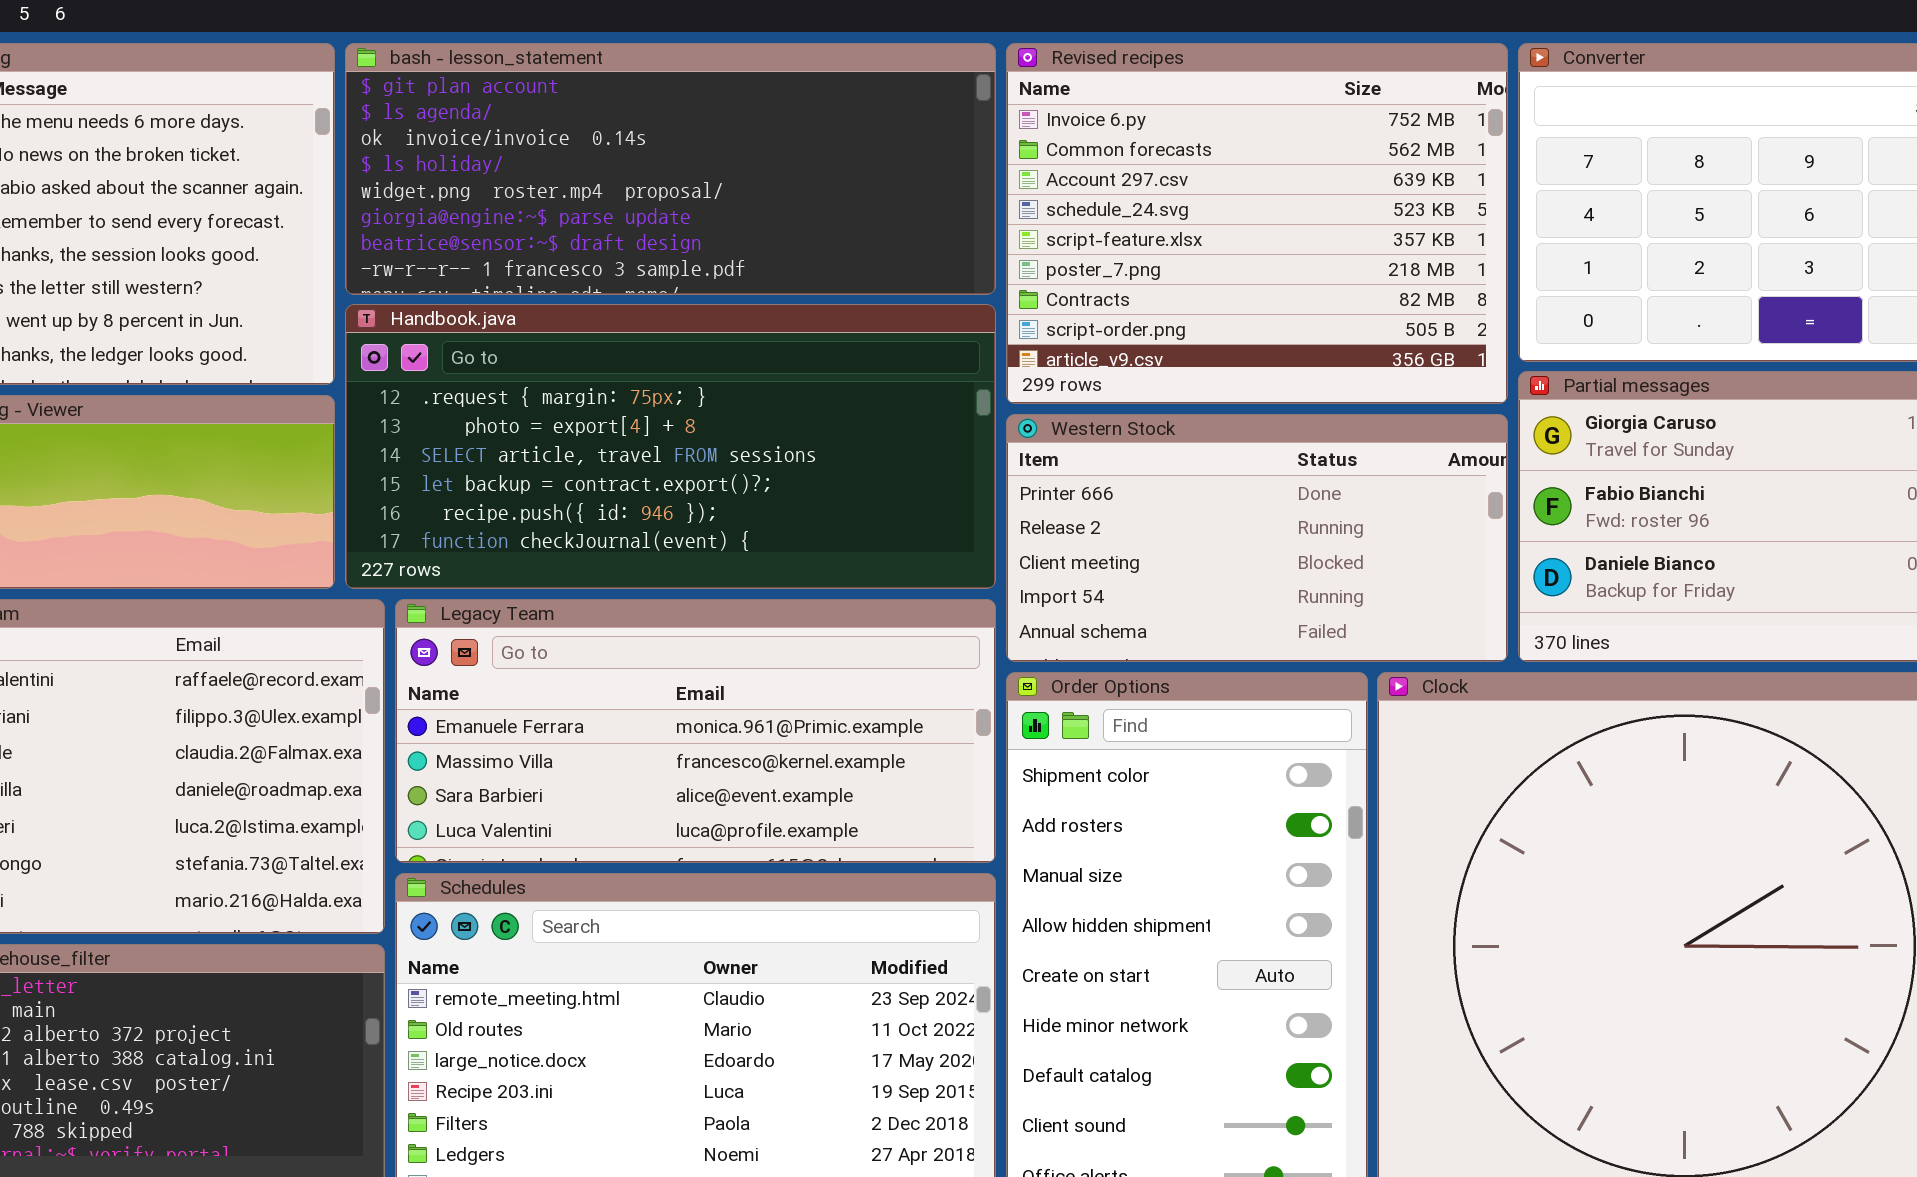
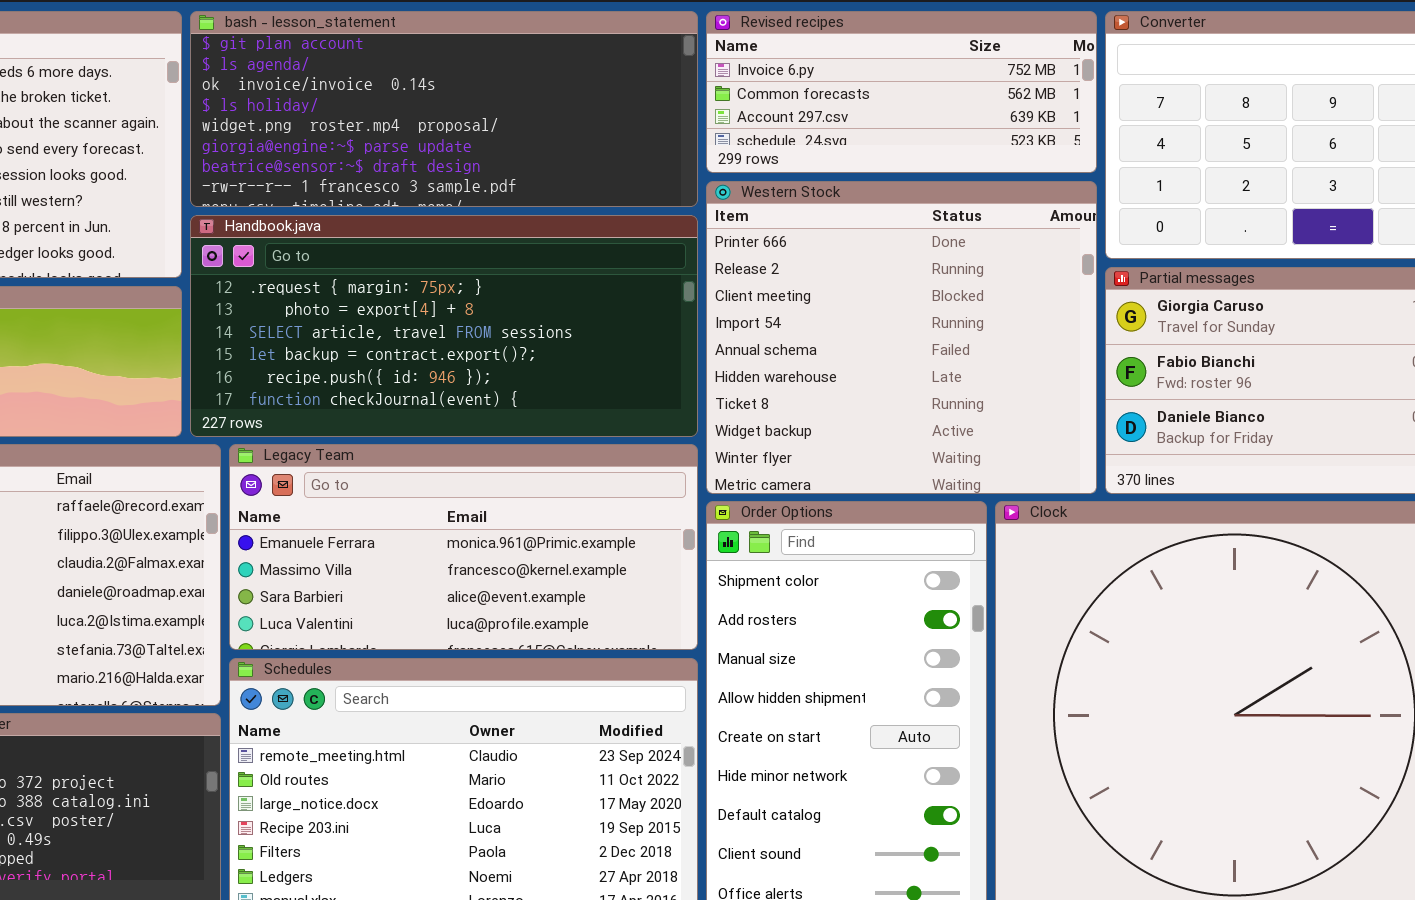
Revised recipes: [1006,43,1508,404] -> [706,11,1097,173], resized
Western Stock: [1006,414,1508,662] -> [706,181,1097,494], resized

